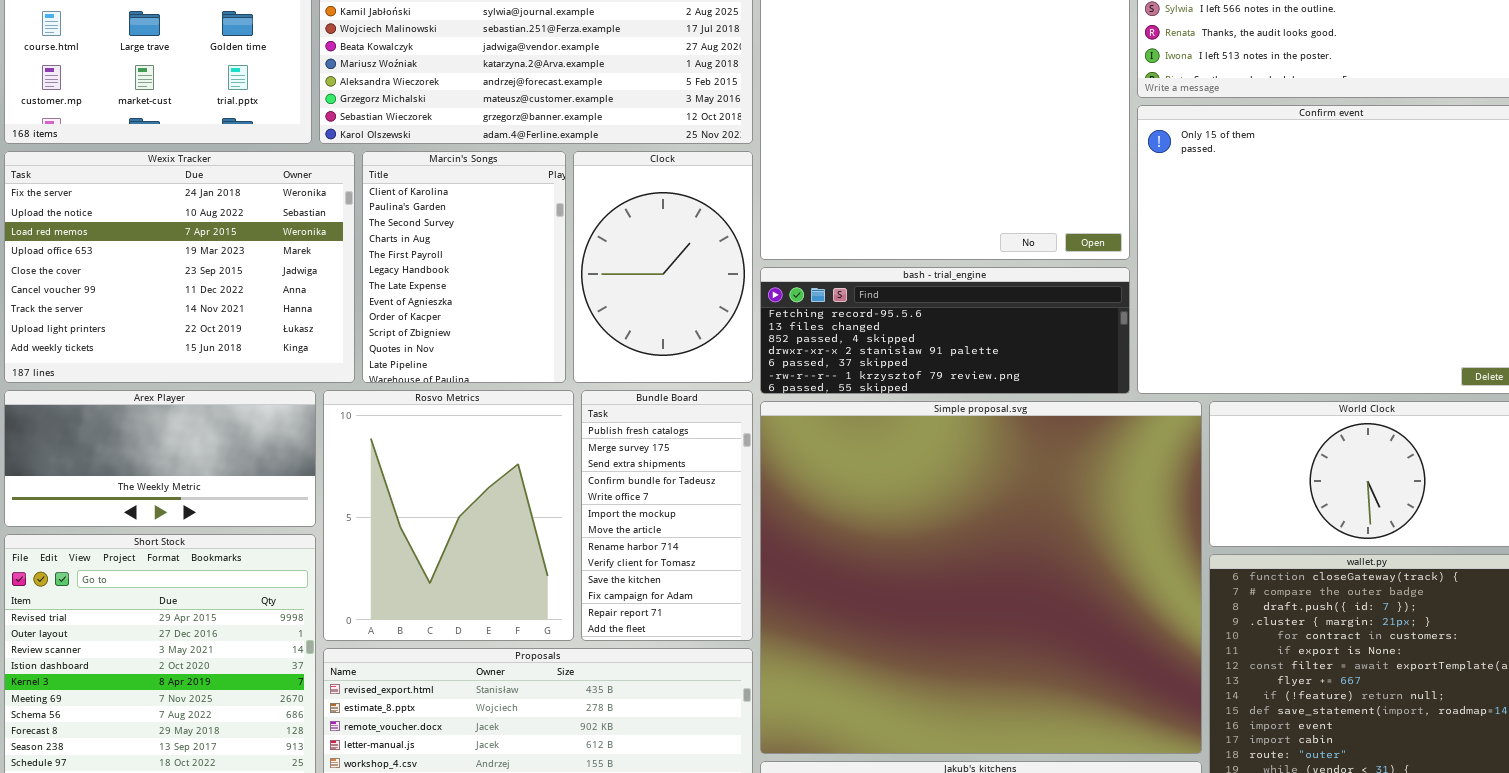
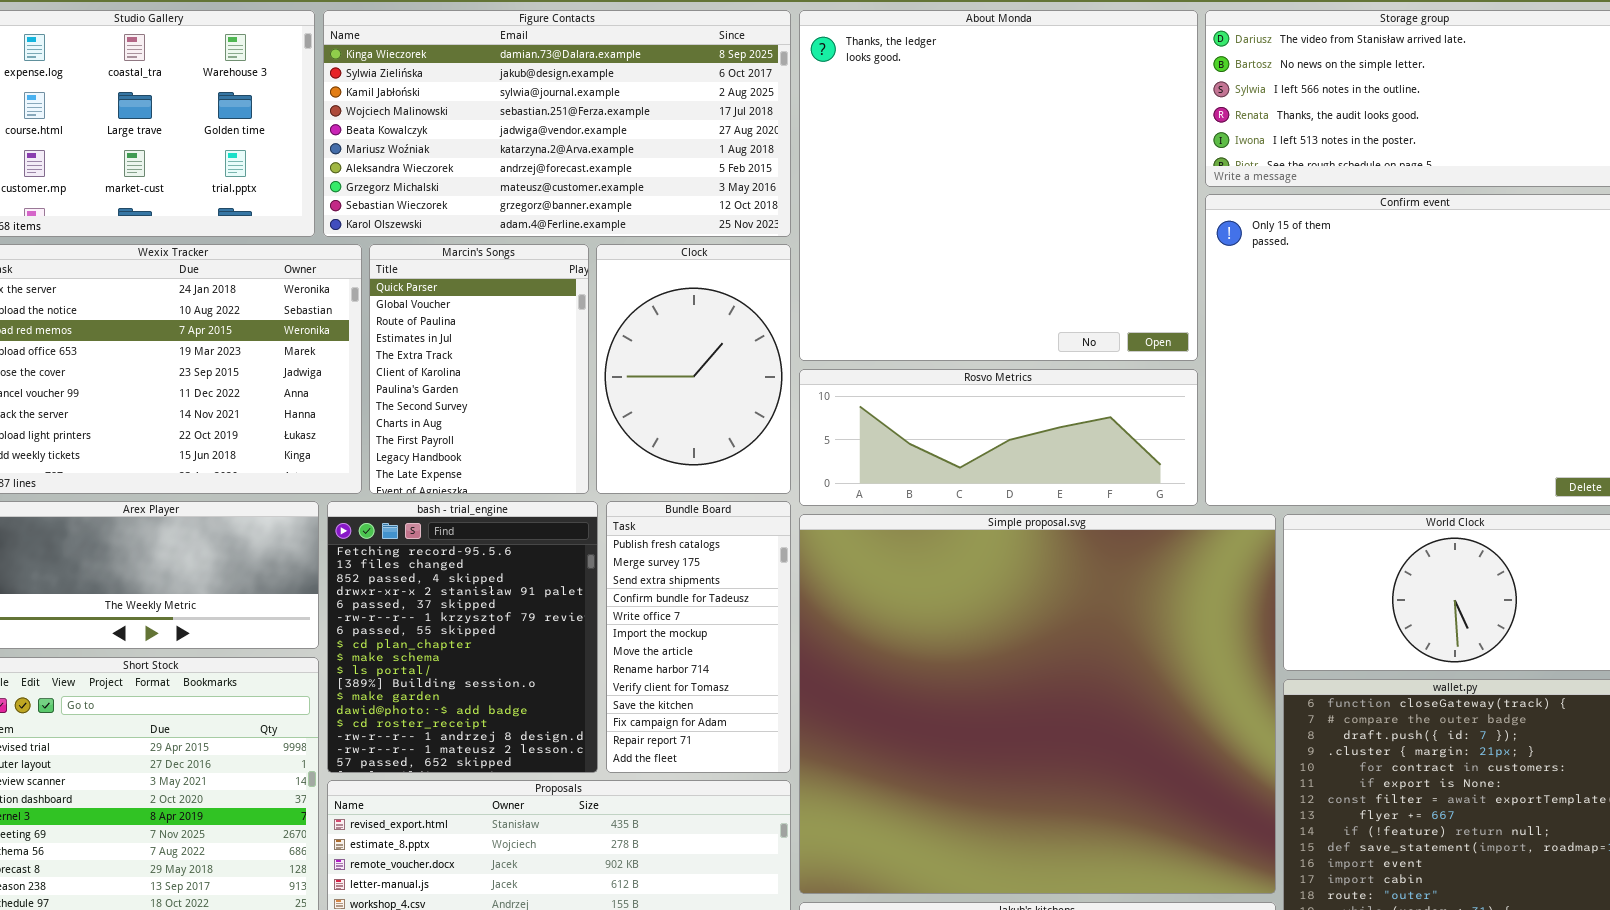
Marcin's Songs: [362,151,566,383] -> [369,244,589,494], scrolled up 5 rows
bash - trial_engine: [760,267,1130,394] -> [327,501,598,773], moved, resized
Rosvo Metrics: [323,390,574,641] -> [799,369,1198,506], moved, resized

